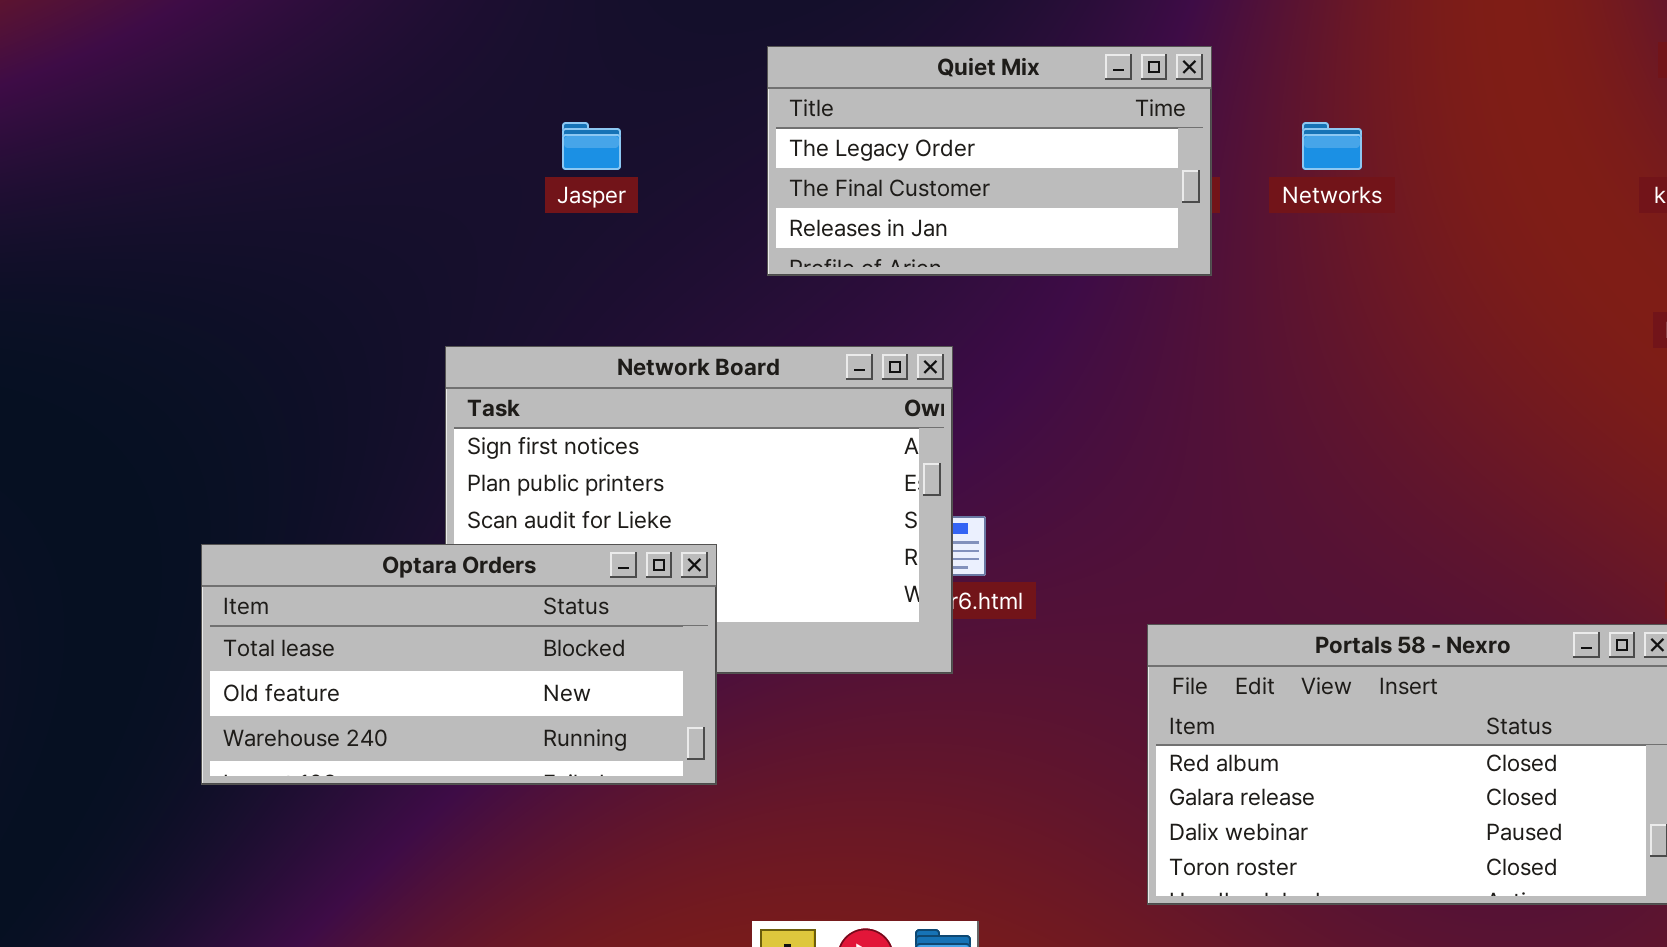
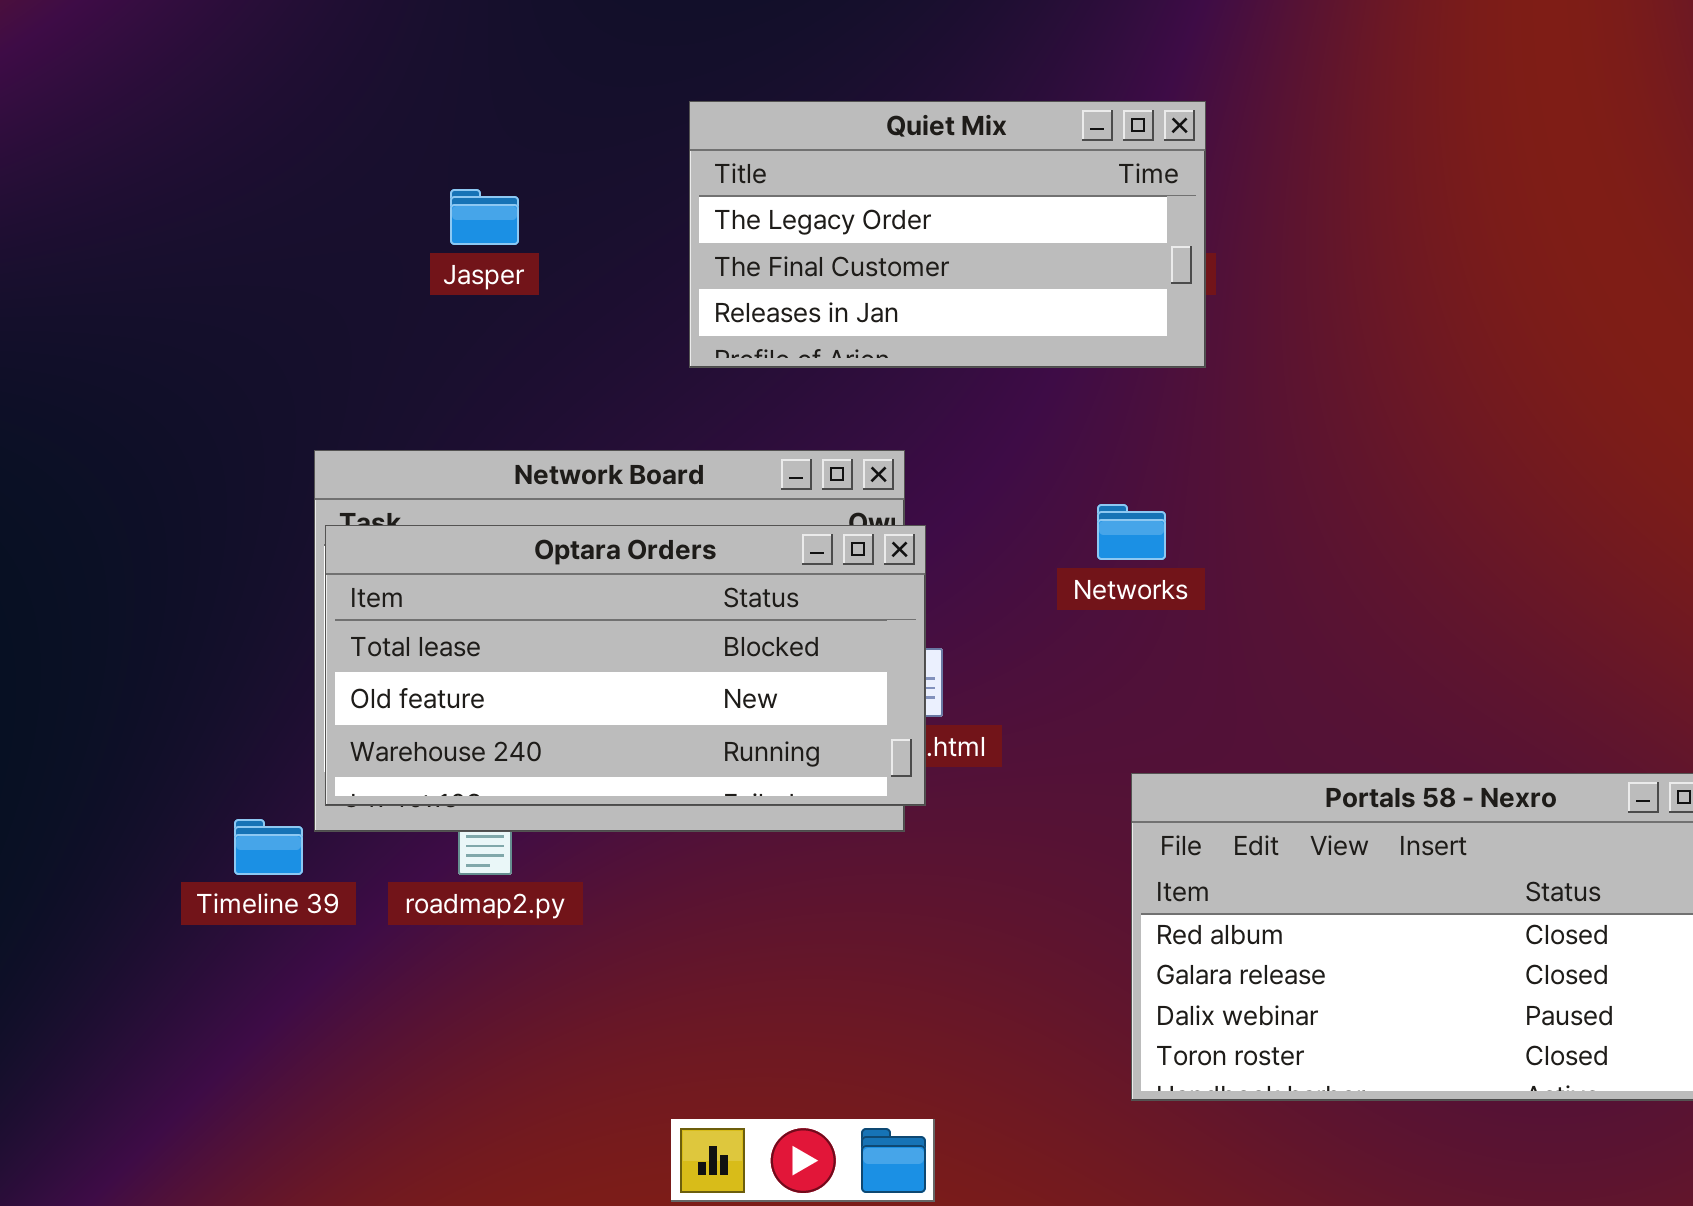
Networks: [1302,122,1362,170] -> [1097,504,1166,560], moved
Optara Orders: [201,544,717,785] -> [325,525,926,806], moved

